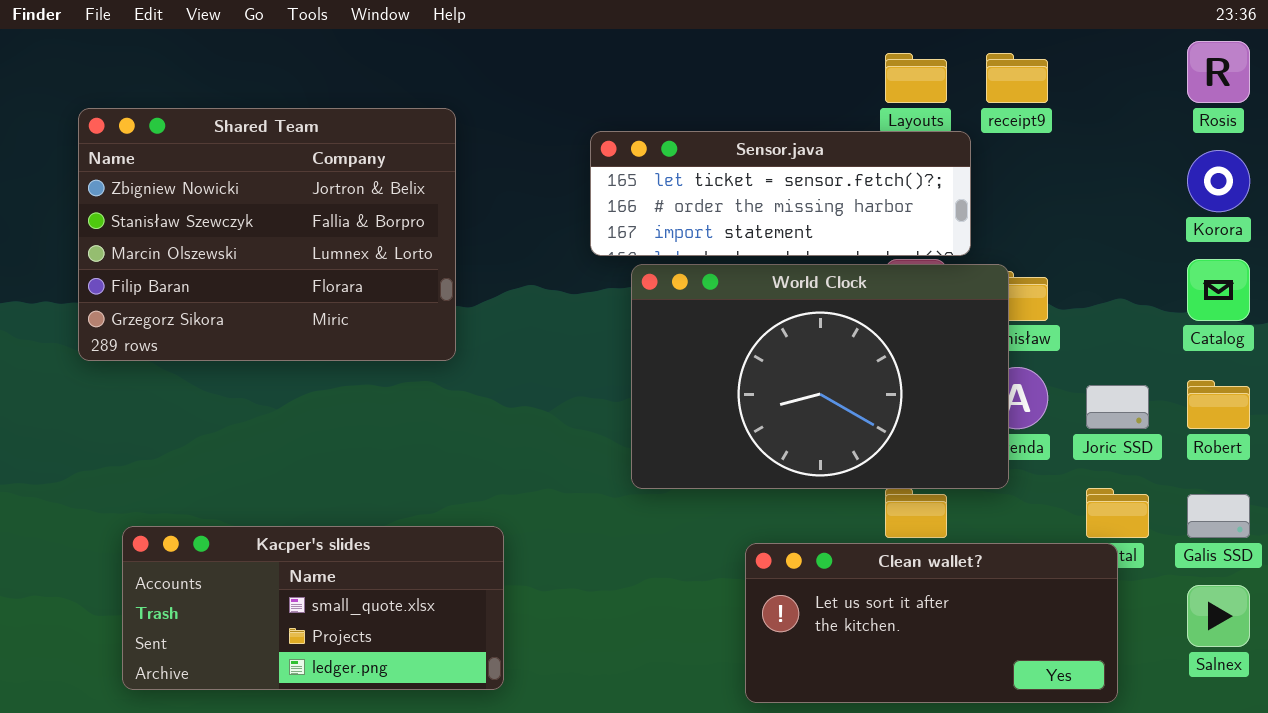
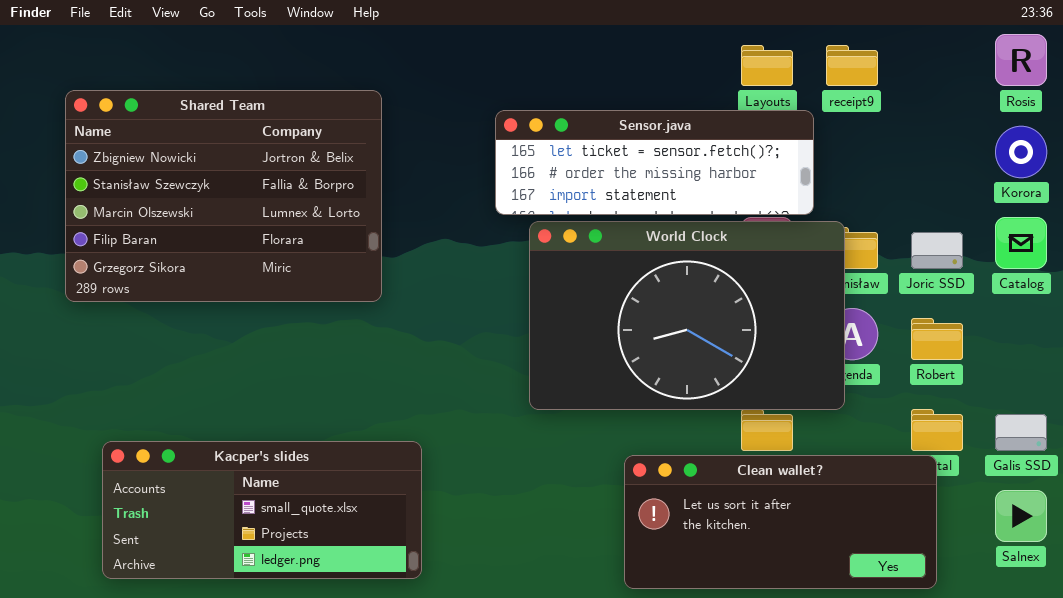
Robert: [1187,380,1250,429] -> [911,318,963,360], moved
Joric SSD: [1086,385,1149,429] -> [911,232,963,269], moved

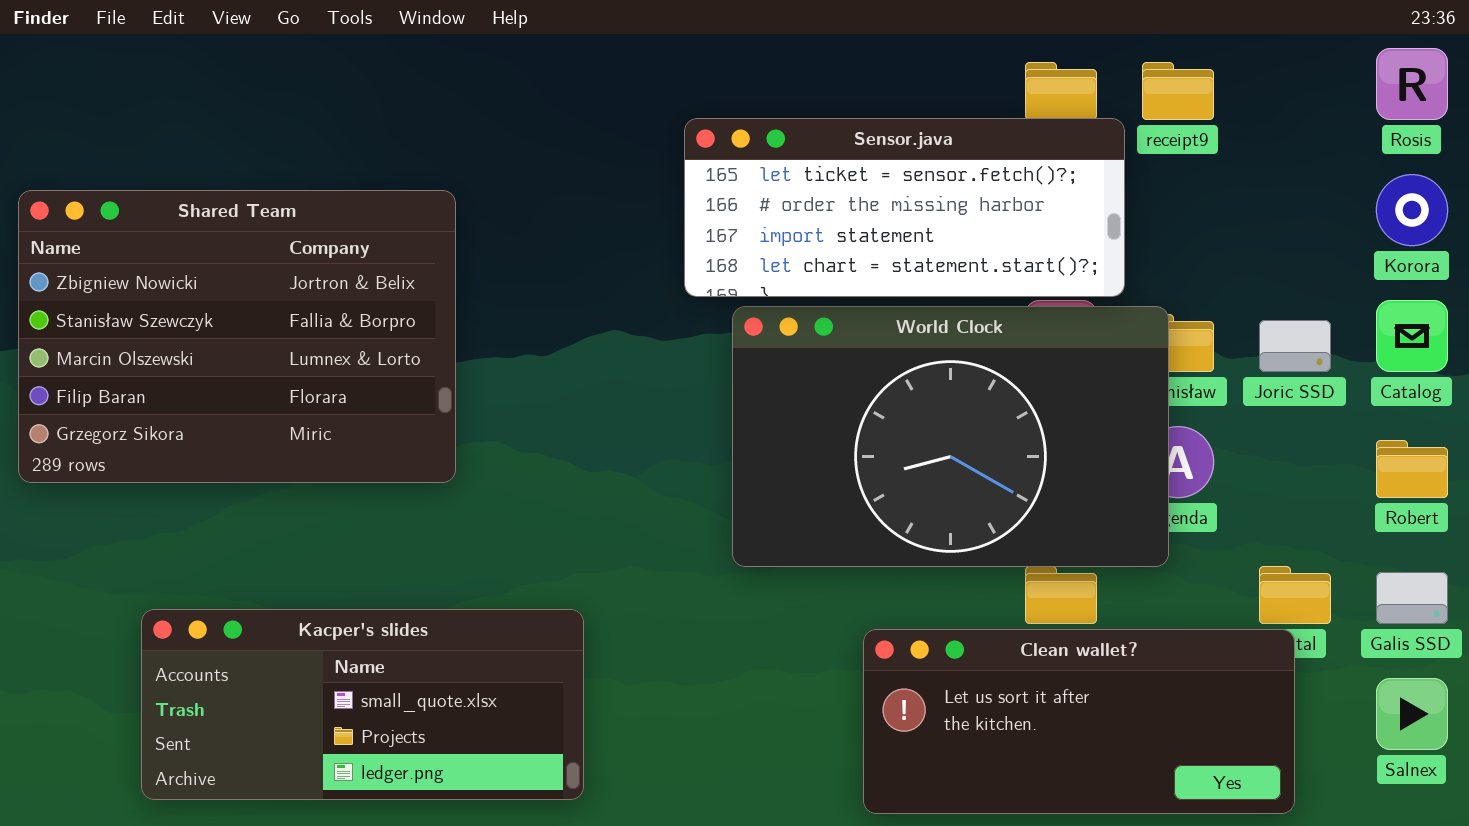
Shared Team: [65,90,382,302] -> [18,190,456,483], moved
Sensor.java: [495,110,814,215] -> [684,118,1125,297], resized
Robert: [911,318,963,360] -> [1376,440,1448,498], moved

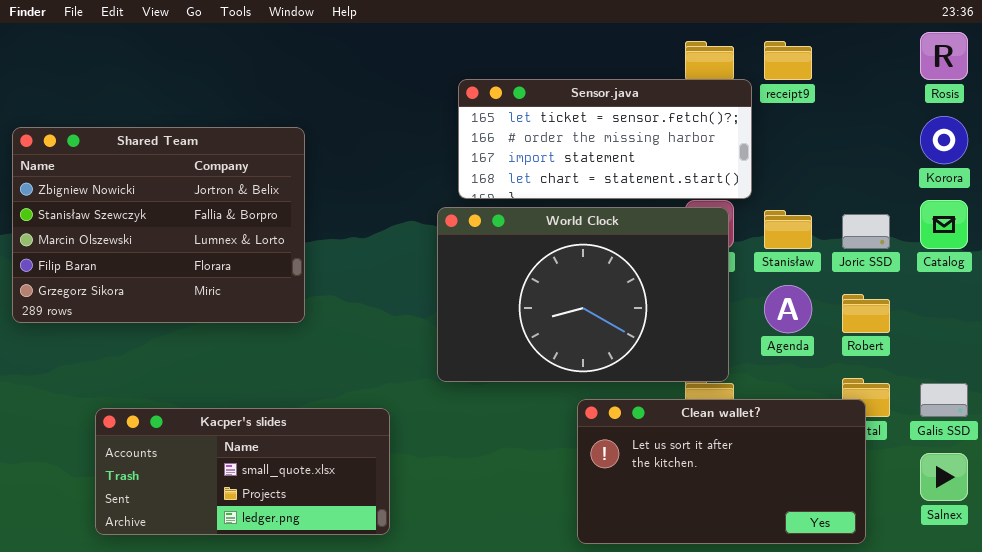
World Clock: [732,306,1169,567] -> [437,207,729,382], moved
Robert: [1376,440,1448,498] -> [842,294,890,333], moved
Clean wallet?: [863,629,1295,814] -> [577,399,866,544], resized

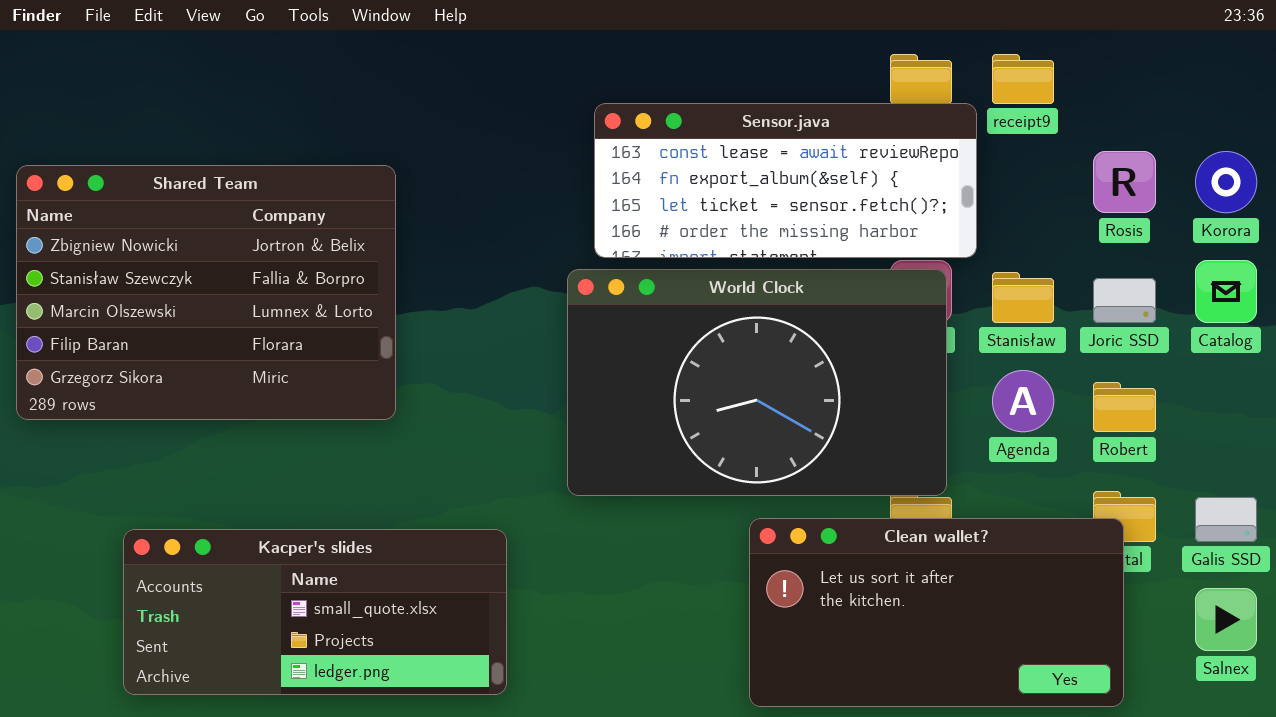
Rosis: [920,32,968,80] -> [1093,151,1156,213], moved
Sensor.java: [458,79,752,199] -> [594,103,977,258], scrolled up 2 rows

